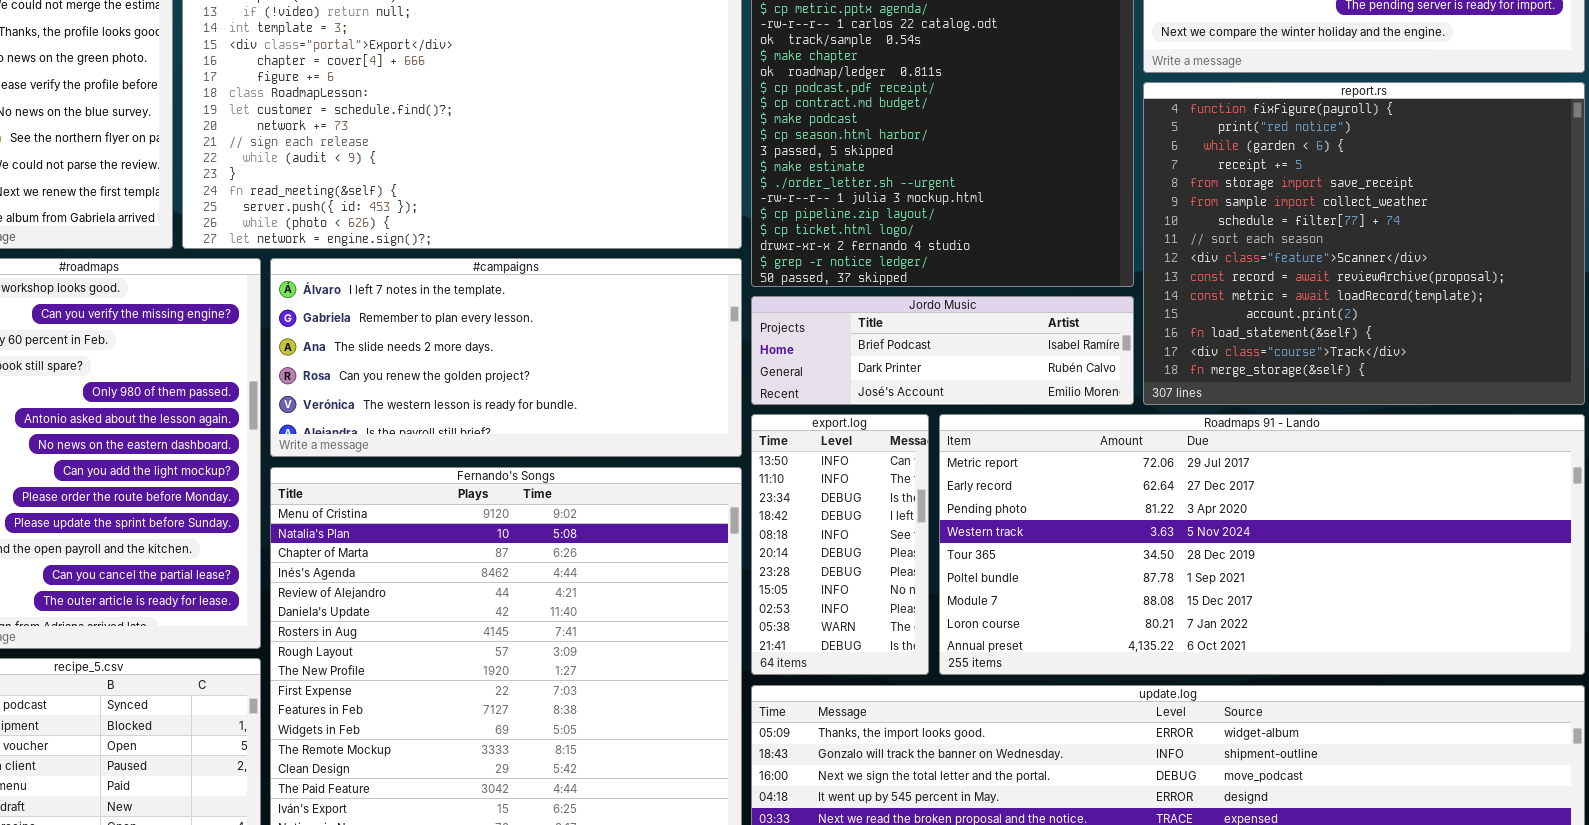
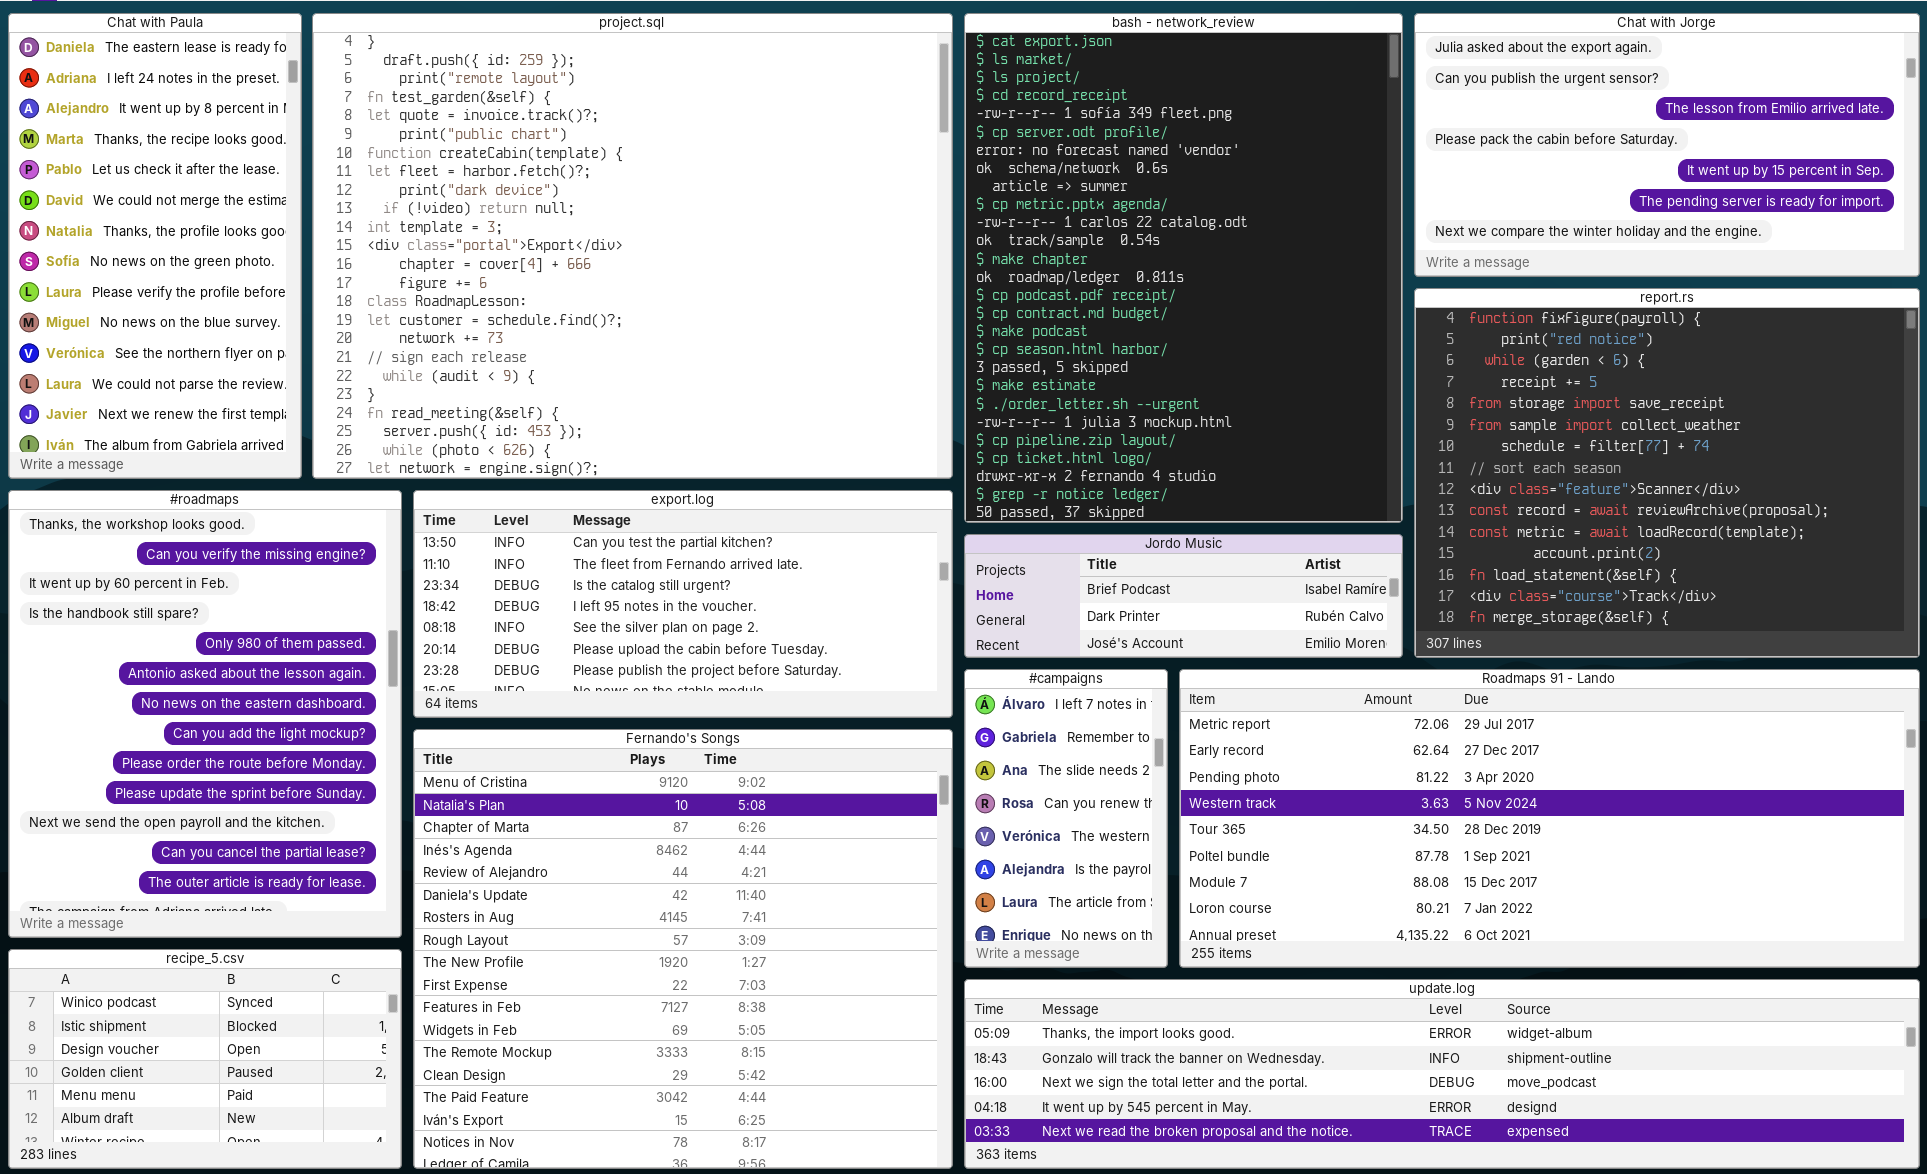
#campaigns: [270,258,742,457] -> [964,669,1168,968], moved, resized
export.log: [751,414,929,675] -> [413,490,953,718], moved, resized

